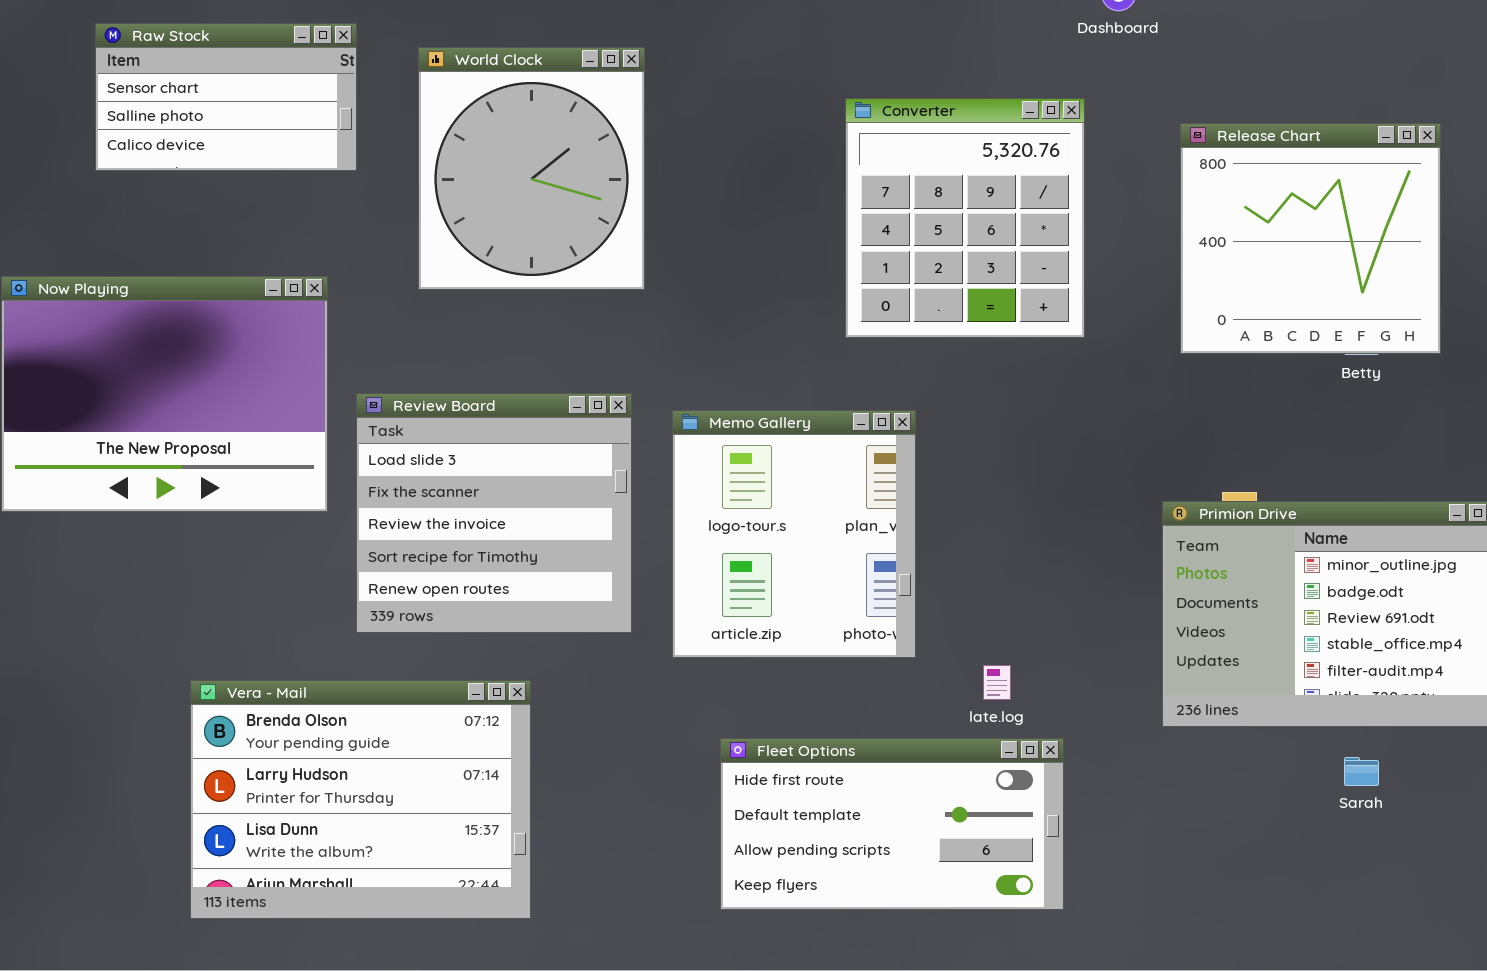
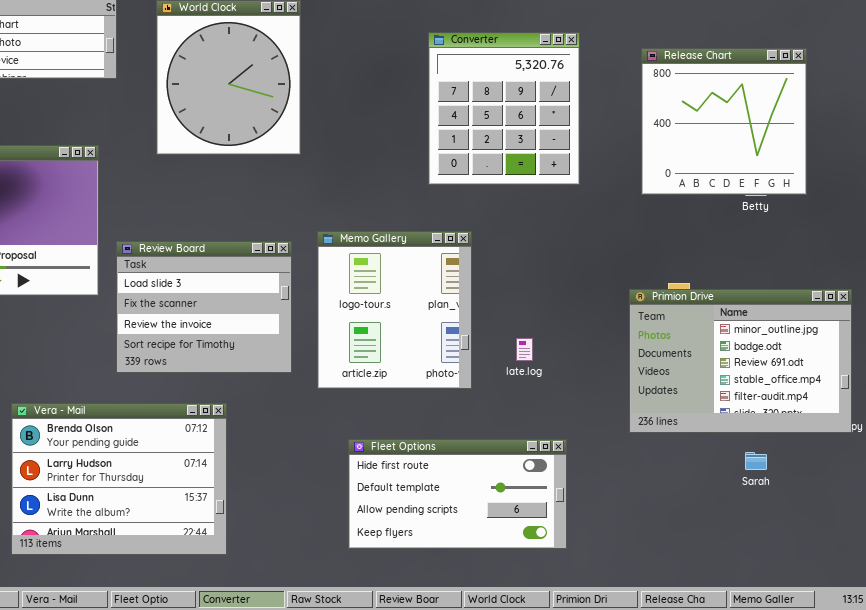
Review Board: [356,393,632,633] -> [116,241,292,373], resized
late.log: [983,665,1011,700] -> [516,338,533,361], moved

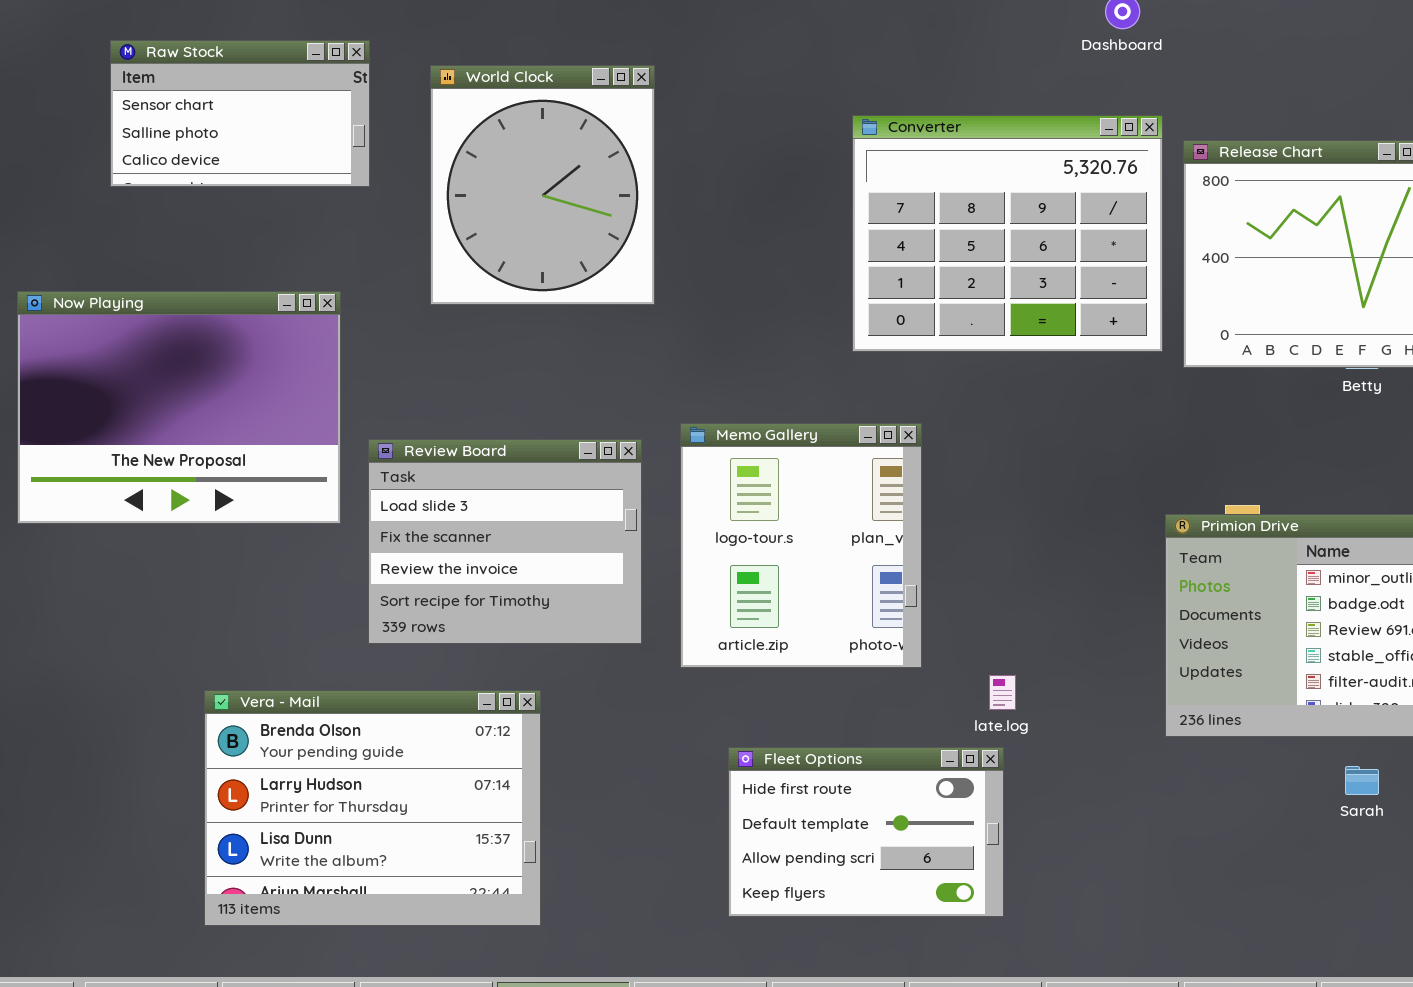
Converter: [428,32,580,185] -> [852,115,1163,352], resized
late.log: [516,338,533,361] -> [989,675,1016,710], moved
Fleet Options: [348,439,567,549] -> [728,747,1004,917], resized

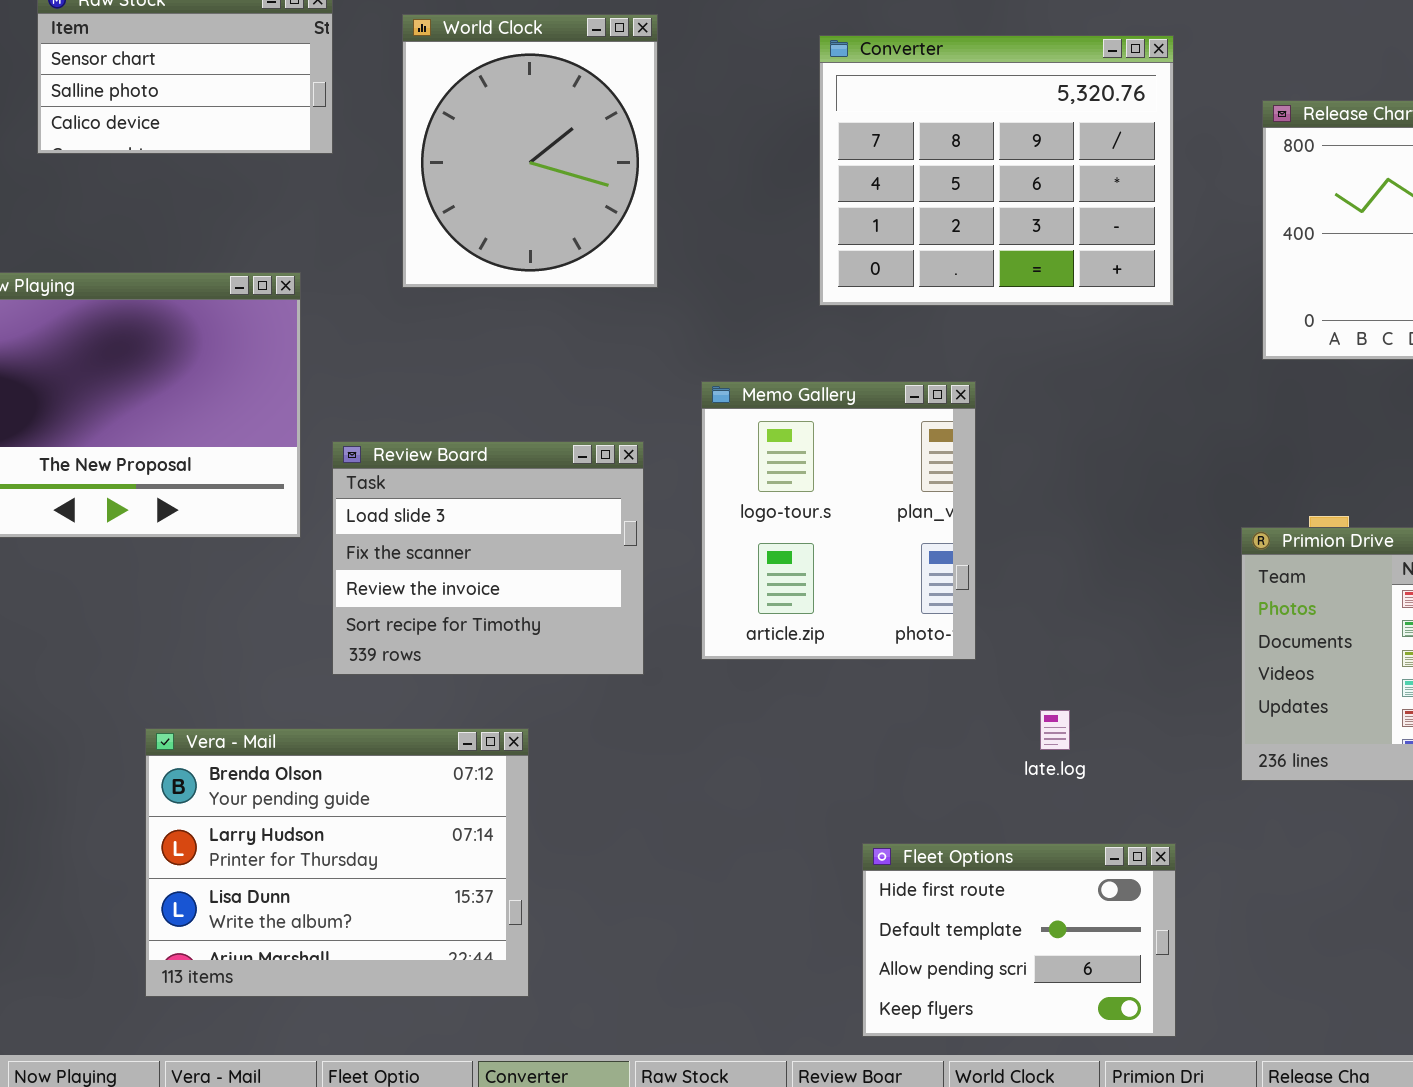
Converter: [852,115,1163,352] -> [819,35,1174,306], moved
Memo Gallery: [680,423,922,668] -> [701,381,976,660], moved
Fleet Options: [728,747,1004,917] -> [862,843,1176,1037], moved

